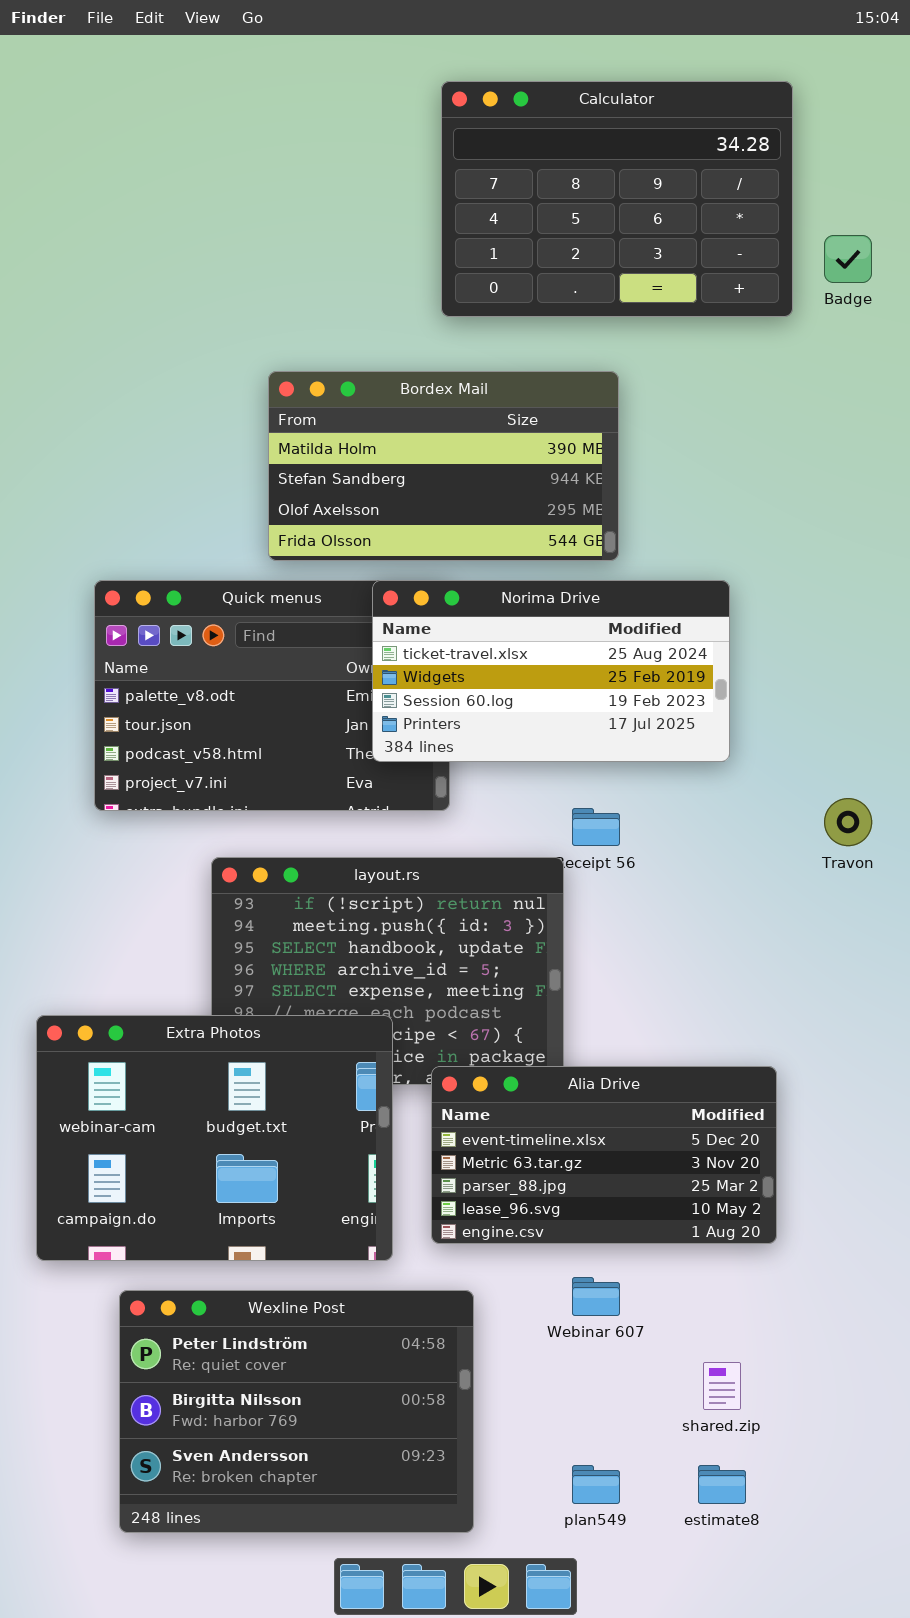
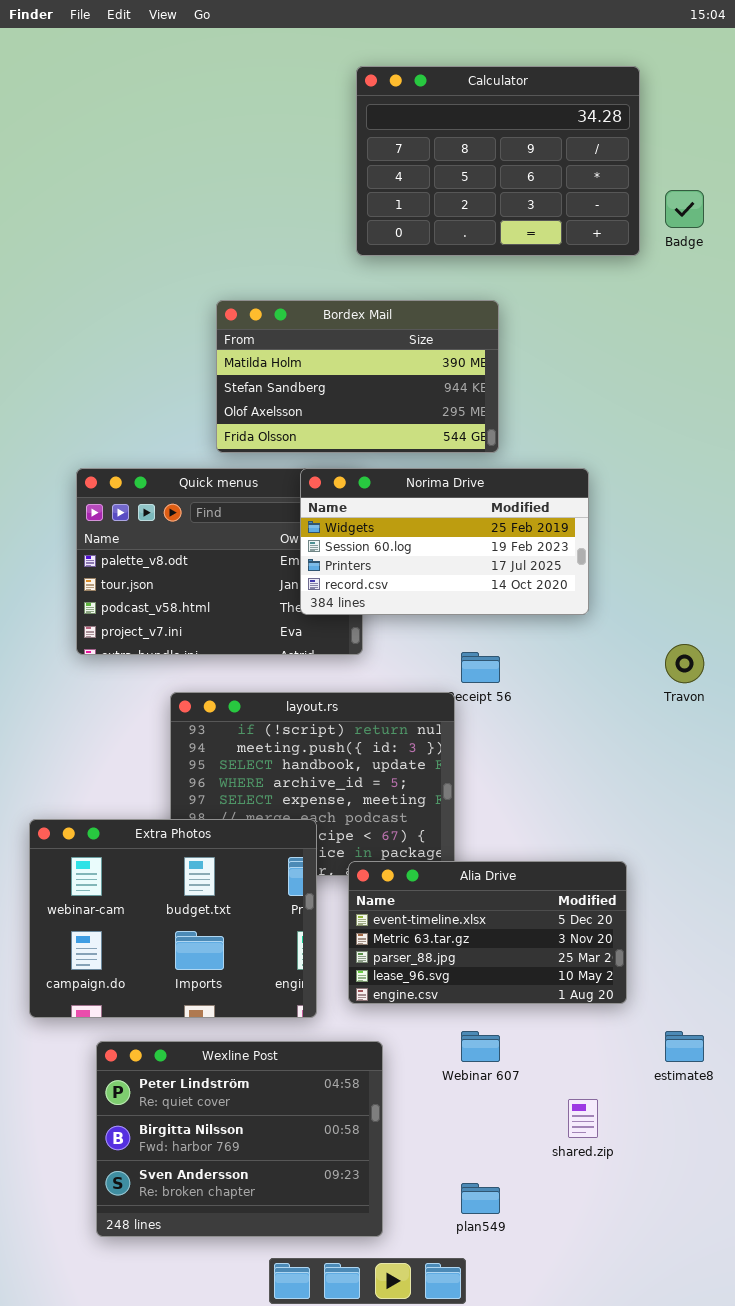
Norima Drive: [372,580,730,762] -> [300,468,589,615], scrolled down 1 row
estimate8: [698,1465,746,1504] -> [665,1031,704,1062], moved

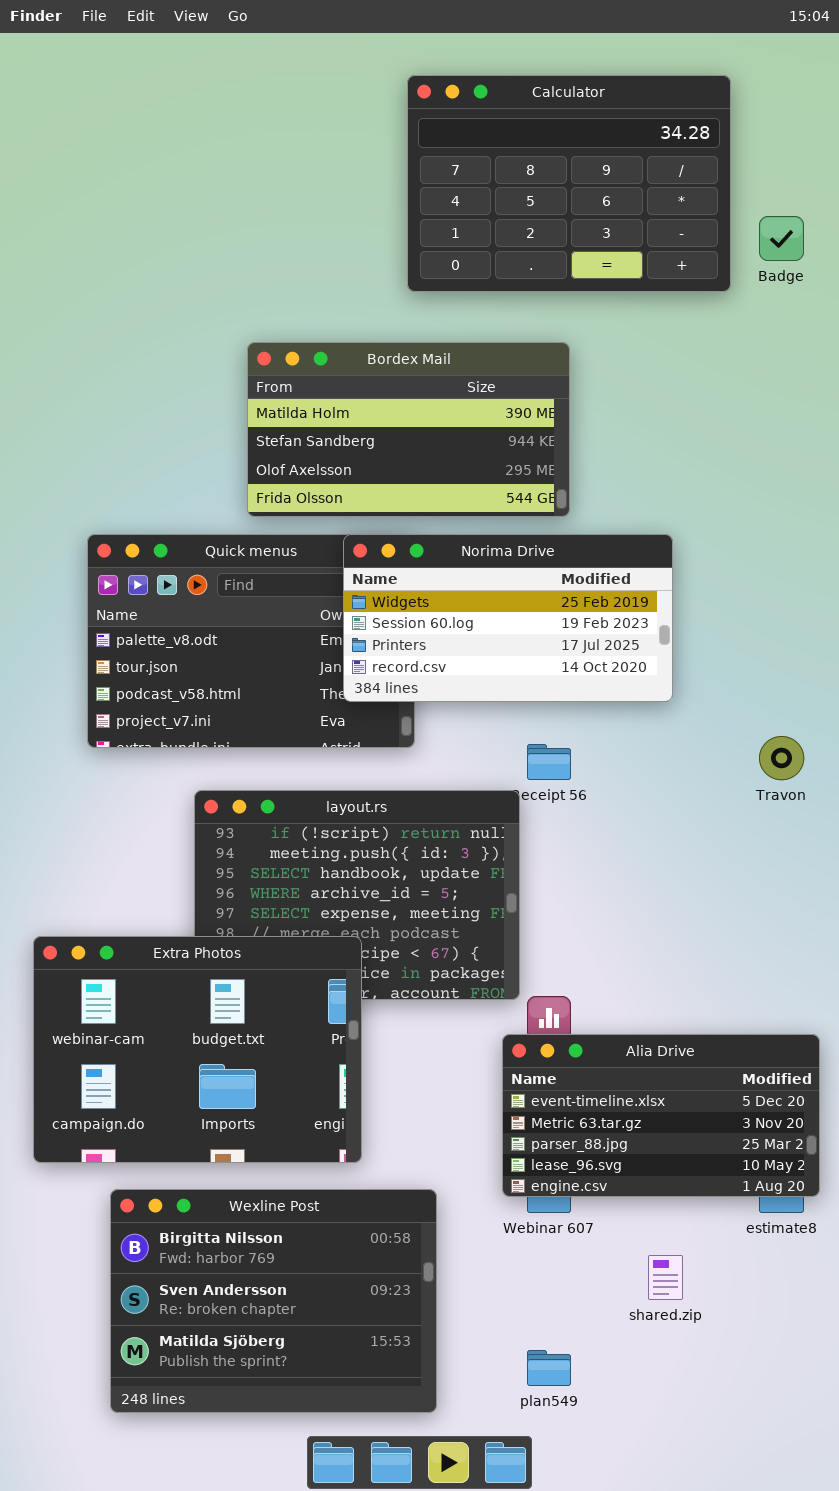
Alia Drive: [348,861,627,1004] -> [502,1034,820,1197], moved
Wexline Post: [96,1041,383,1237] -> [110,1189,437,1413], scrolled down 1 row

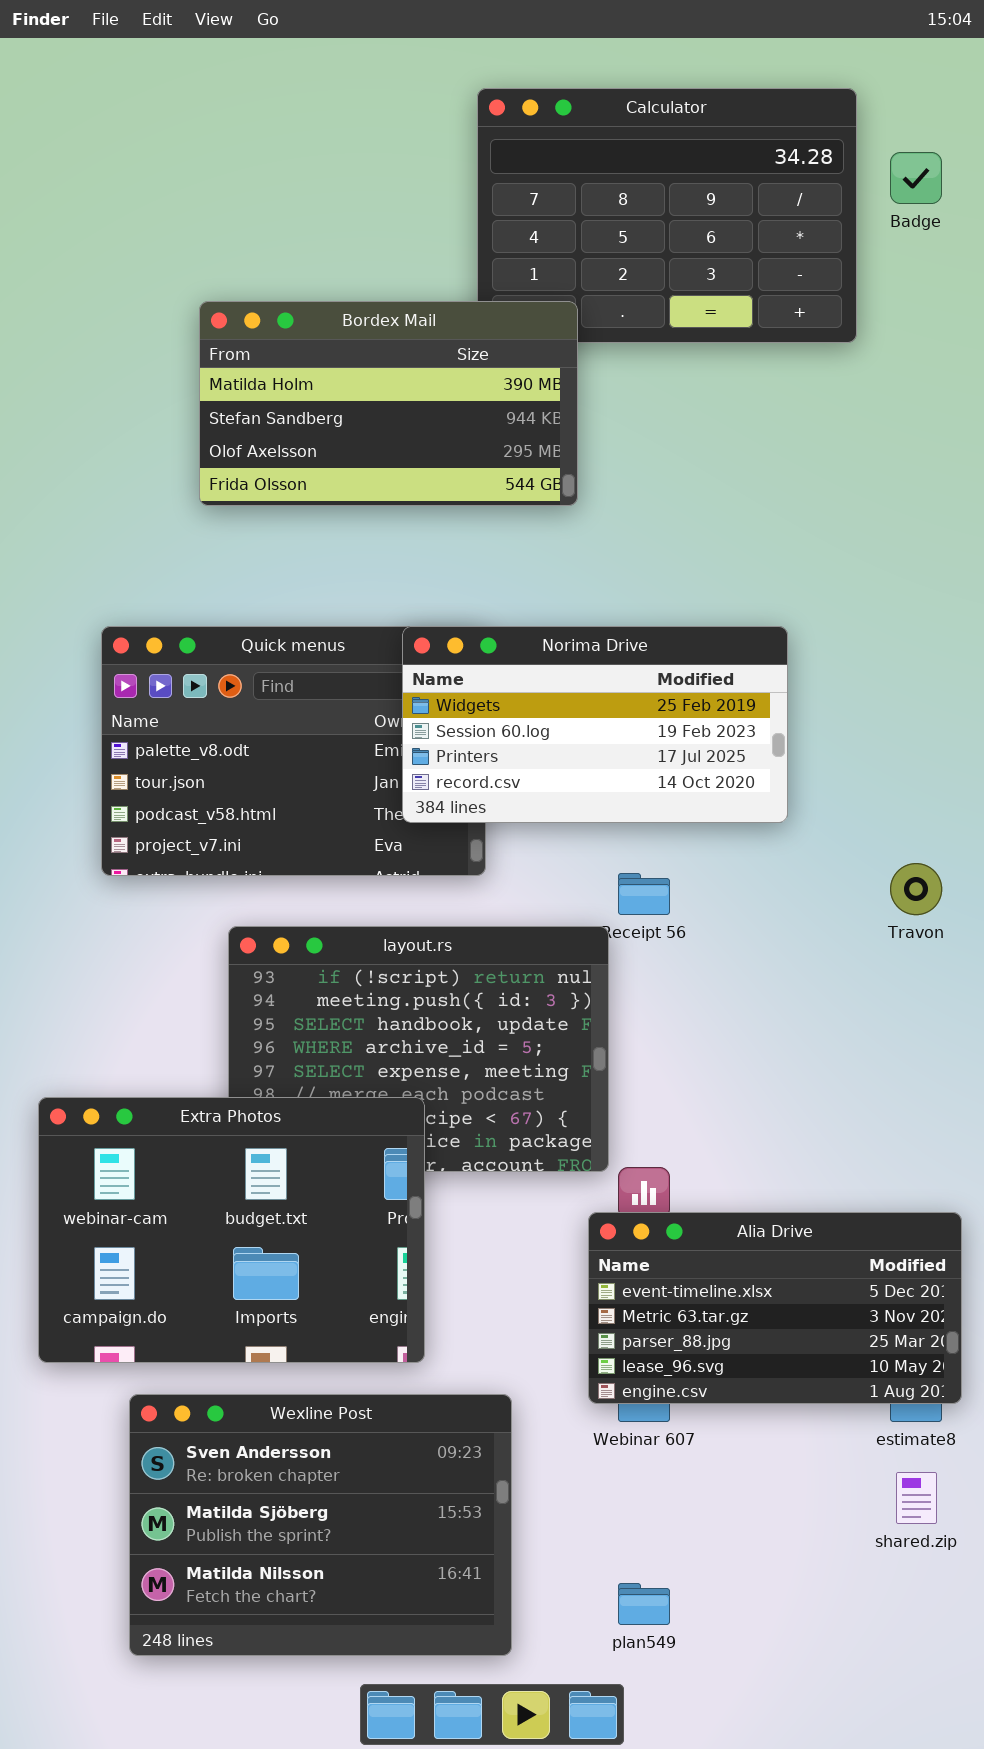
Badge: [759,216,804,261] -> [890,152,942,204], moved
Bordex Mail: [247,342,570,517] -> [199,301,578,506], moved
Wexline Post: [110,1189,437,1413] -> [129,1394,512,1656], scrolled down 1 row
shared.zip: [648,1255,683,1300] -> [896,1472,937,1524], moved

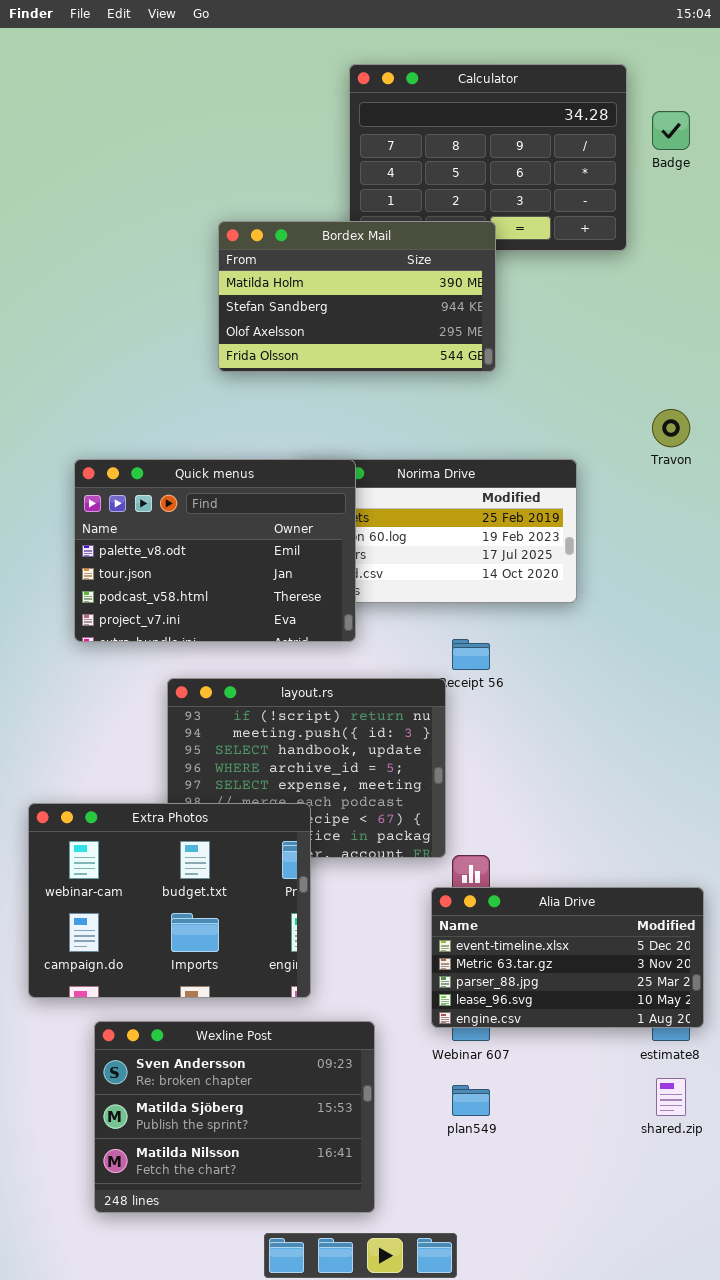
Bordex Mail: [199,301,578,506] -> [218,221,496,372], moved
Quick menus: [101,626,486,876] -> [74,459,356,642], raised
Travon: [890,863,942,915] -> [652,409,690,447], moved
plan549: [618,1583,670,1625] -> [452,1085,490,1116], moved

